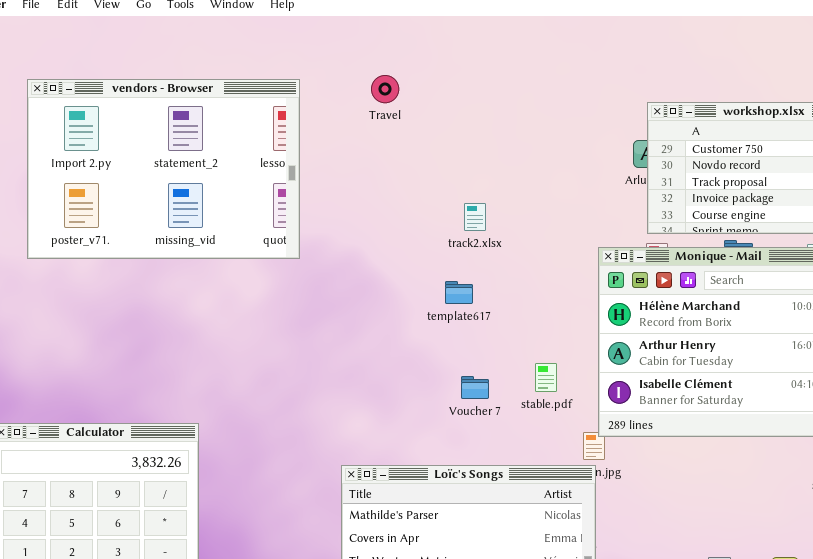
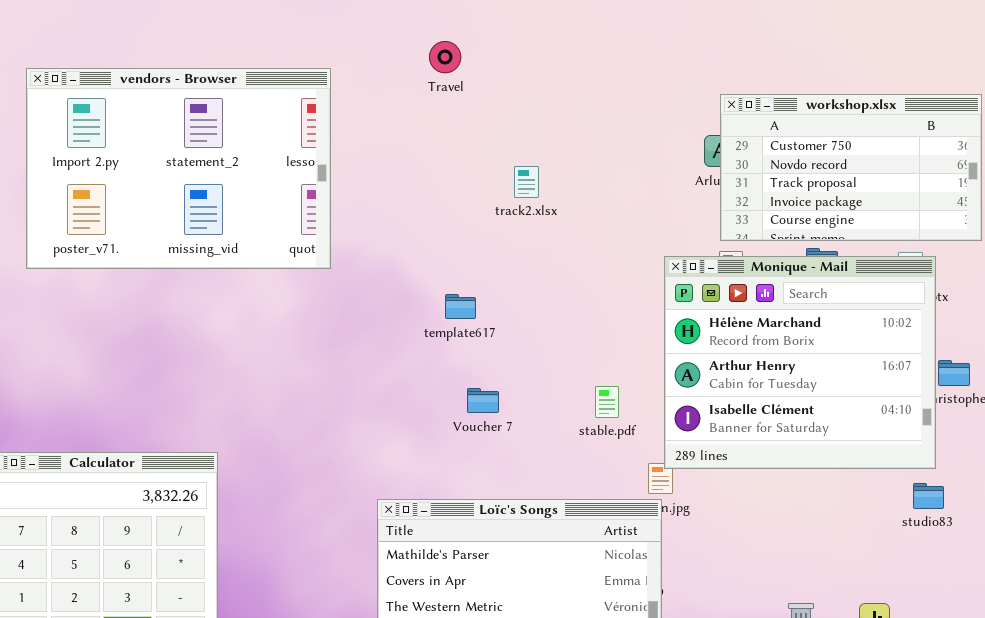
Travel: [371,75,399,103] -> [429,41,461,73], moved
track2.xlsx: [464,203,486,231] -> [514,166,539,198], moved
template617: [445,281,473,304] -> [445,294,476,319], moved
Voucher 7: [461,376,489,399] -> [467,388,499,413], moved

